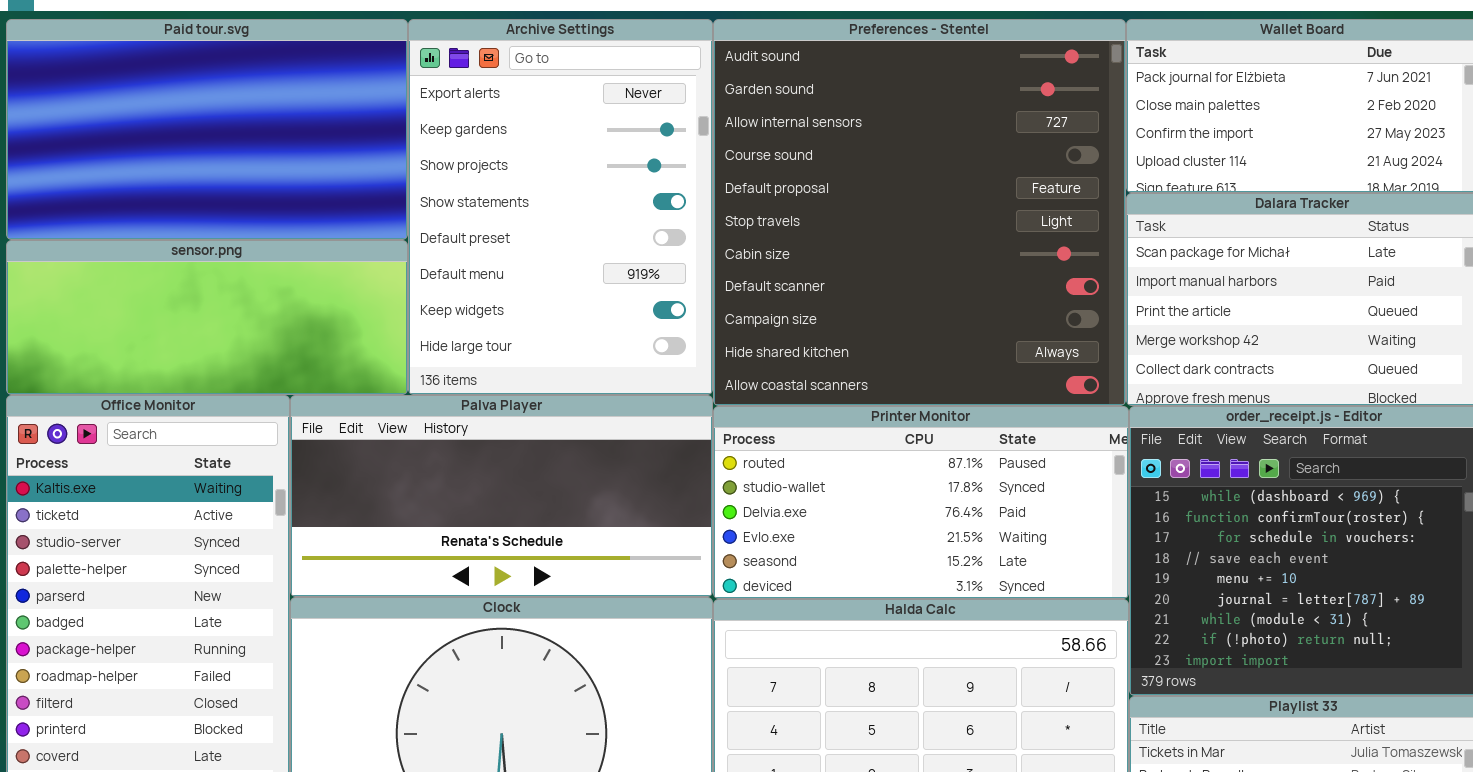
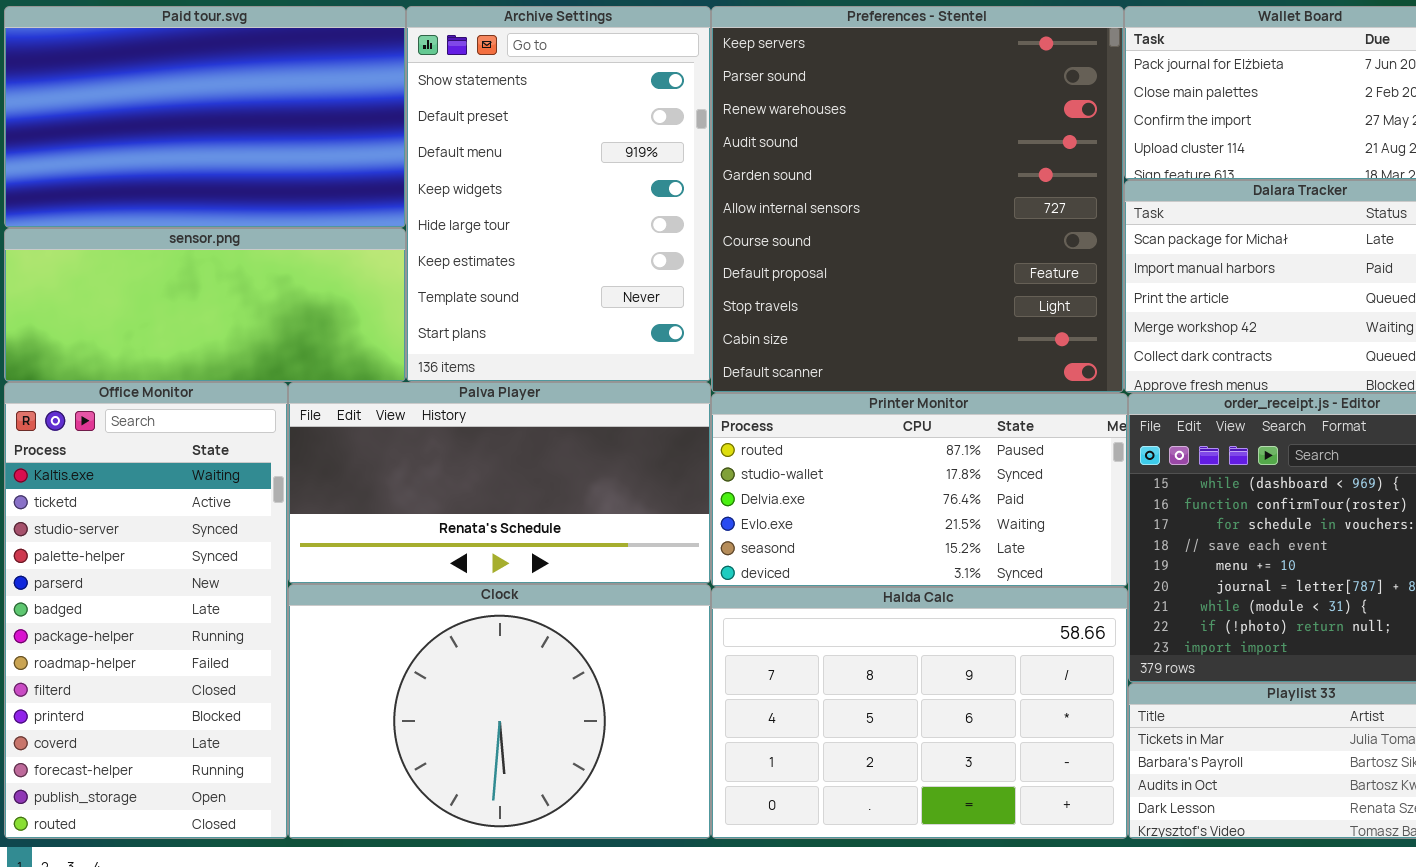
Archive Settings: [408,19,713,395] -> [406,6,711,382], scrolled down 3 rows
Preferences - Stentel: [713,19,1126,406] -> [711,6,1124,393], scrolled up 3 rows

